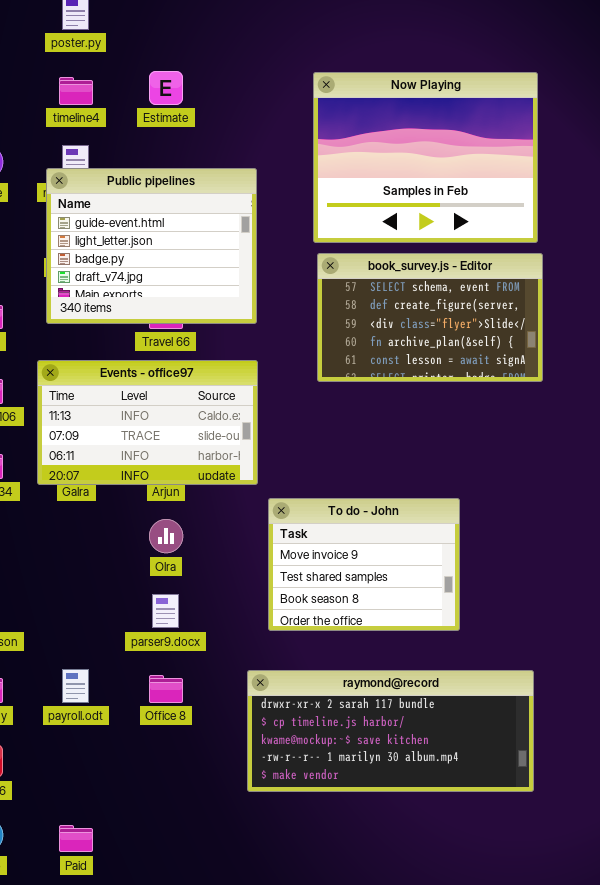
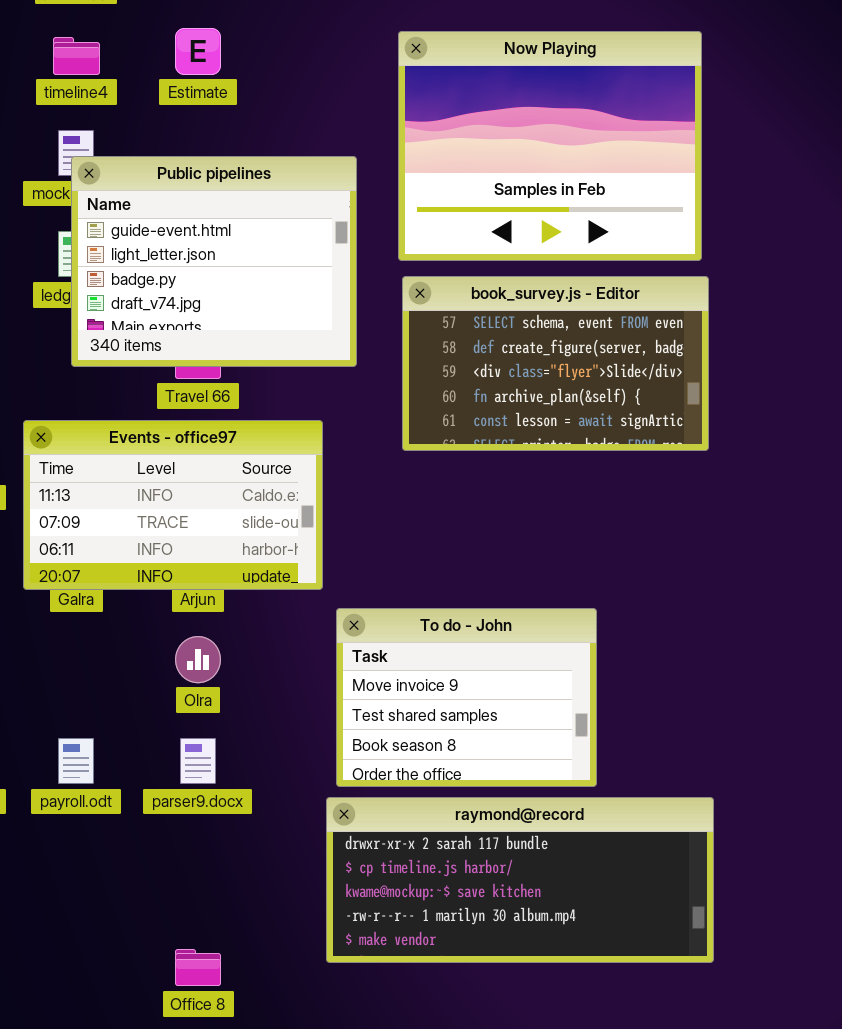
Public pipelines: [46,168,257,324] -> [71,156,357,367], moved
payroll.odt: [62,669,89,703] -> [58,738,94,784], moved
raymond@record: [247,670,534,792] -> [326,797,714,963], moved
Office 8: [149,675,183,703] -> [175,949,221,986], moved

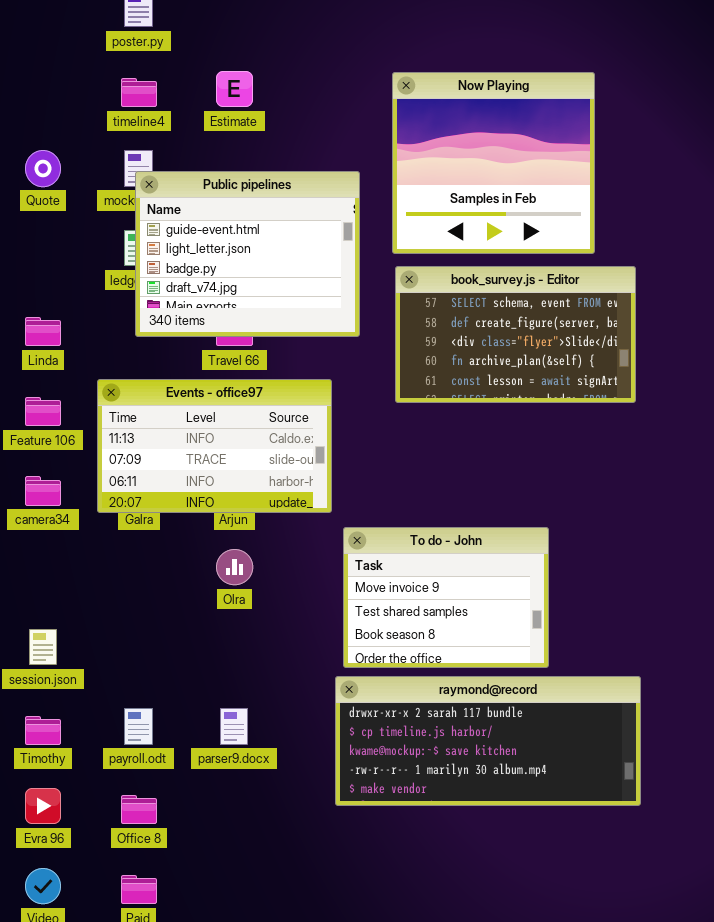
Now Playing: [398,31,702,261] -> [392,72,595,254], resized
payroll.odt: [58,738,94,784] -> [124,708,153,745], moved
parser9.docx: [180,738,216,784] -> [220,708,248,745], moved
Office 8: [175,949,221,986] -> [121,795,157,824], moved

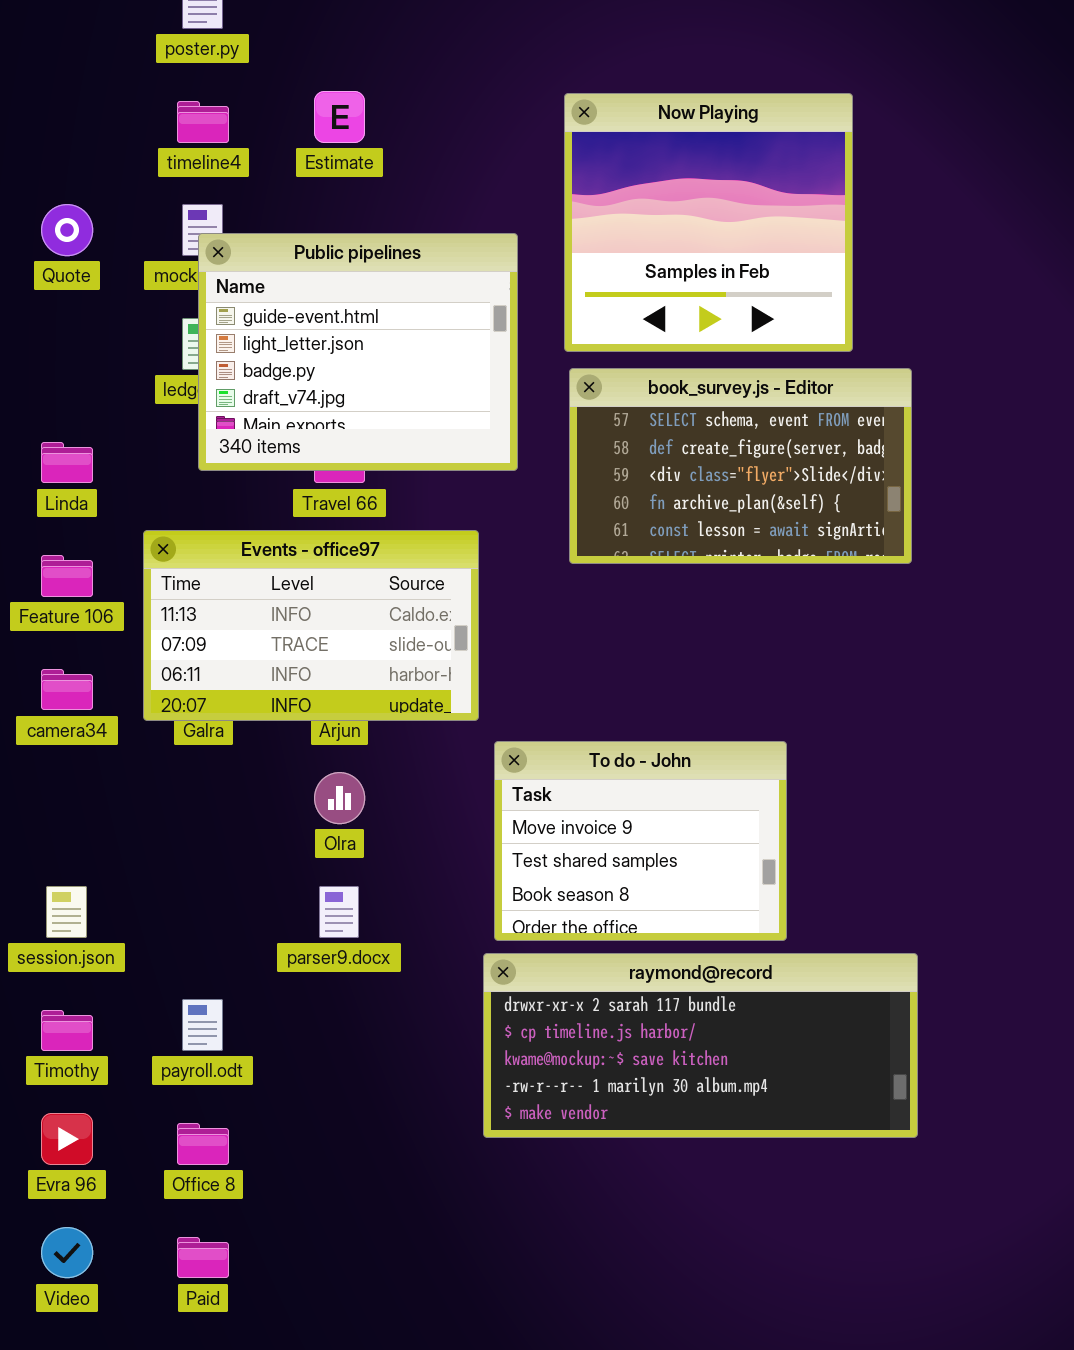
parser9.docx: [220,708,248,745] -> [319,886,359,938], moved

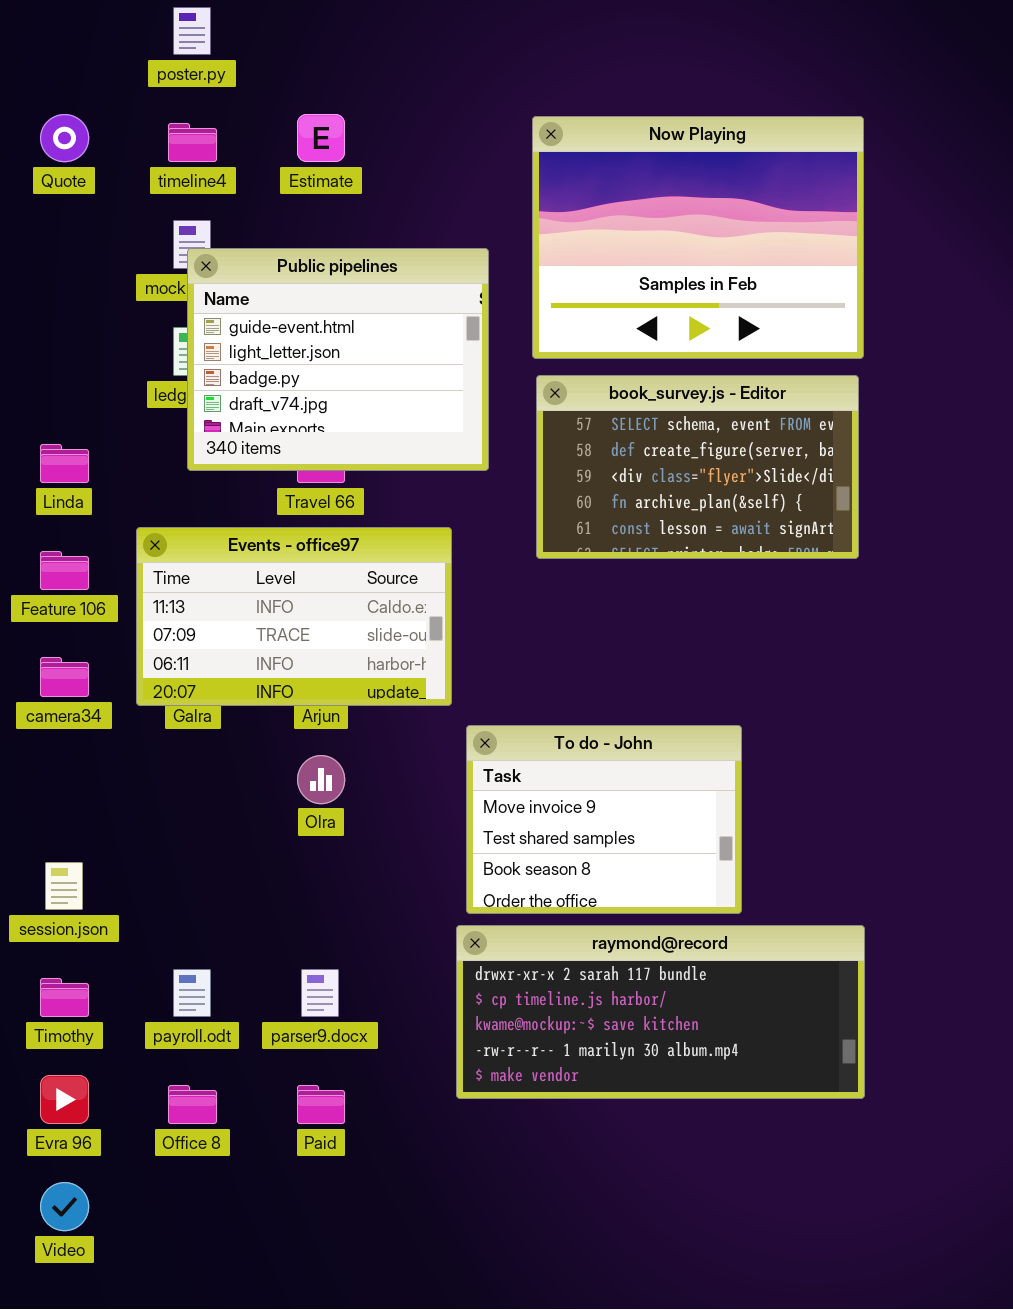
Now Playing: [564,93,853,352] -> [532,116,864,359], resized
Quote: [41,204,93,256] -> [40,114,89,162], moved
parser9.docx: [319,886,359,938] -> [301,969,339,1017], moved
Paid: [177,1237,229,1278] -> [297,1085,345,1124], moved

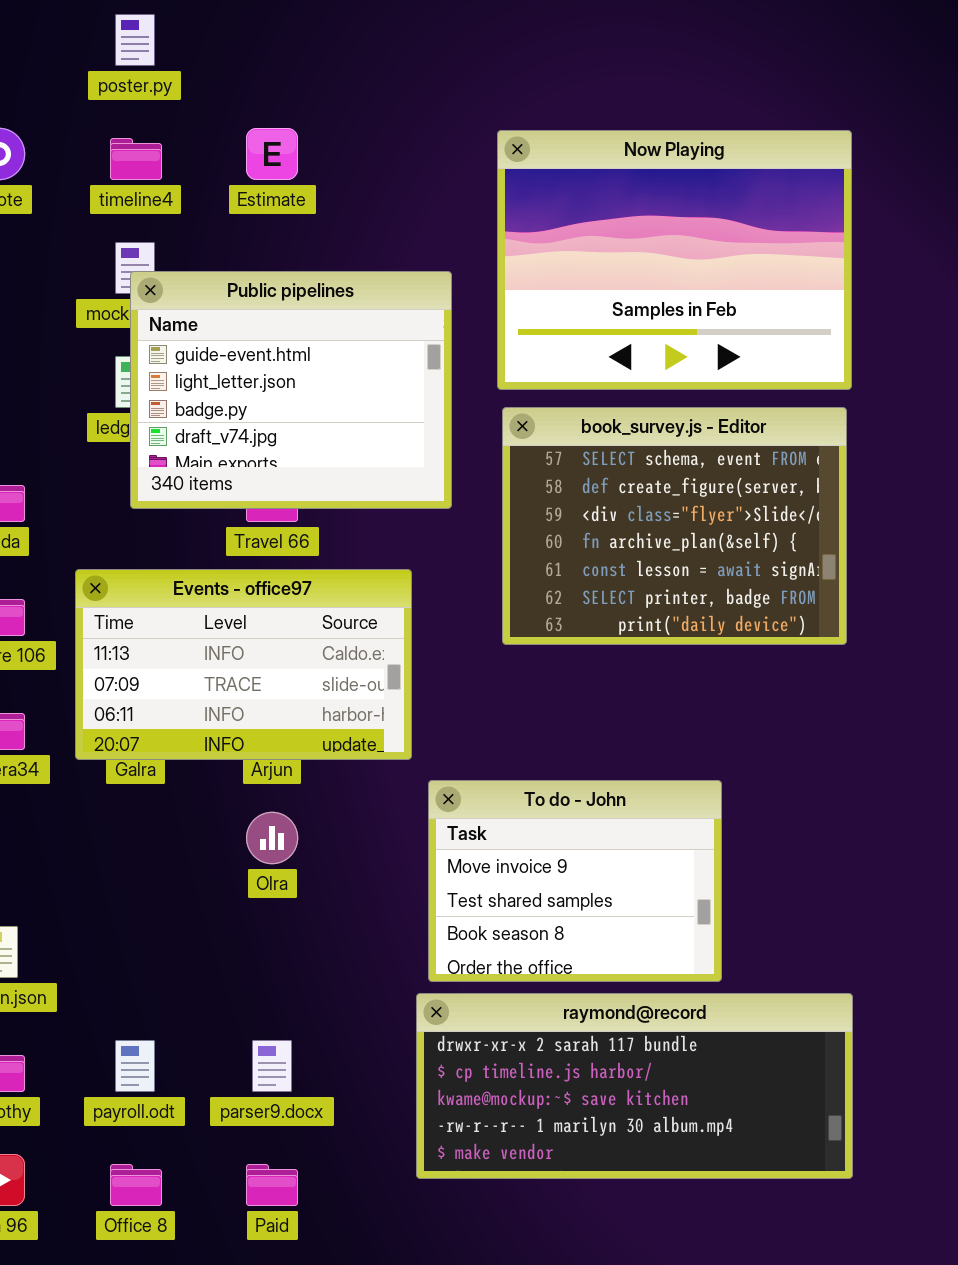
book_survey.js - Editor: [536,375,859,559] -> [502,407,847,645], resized

